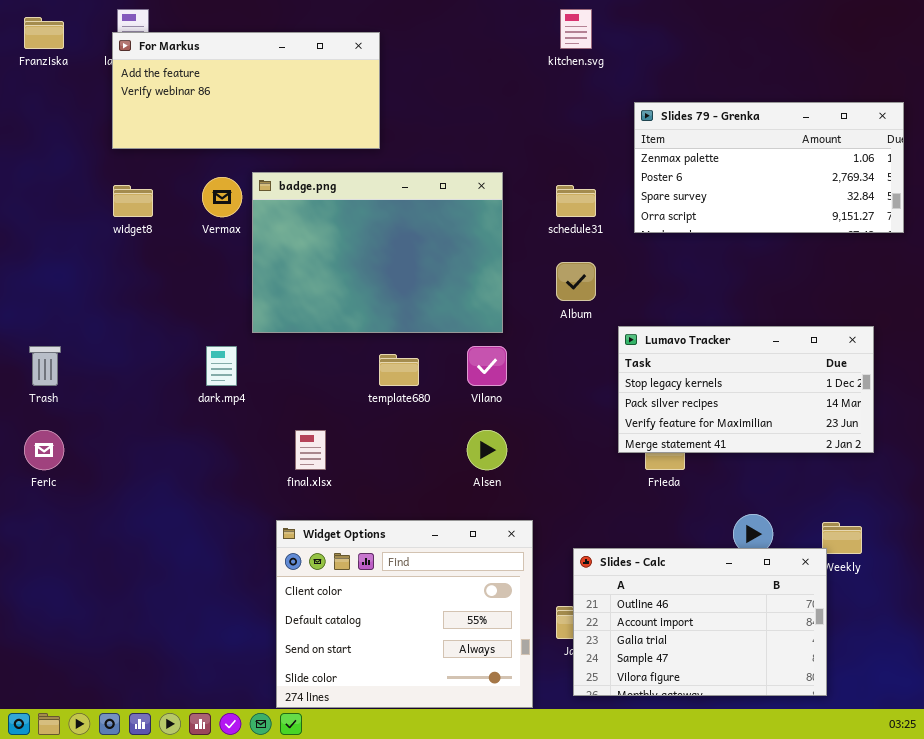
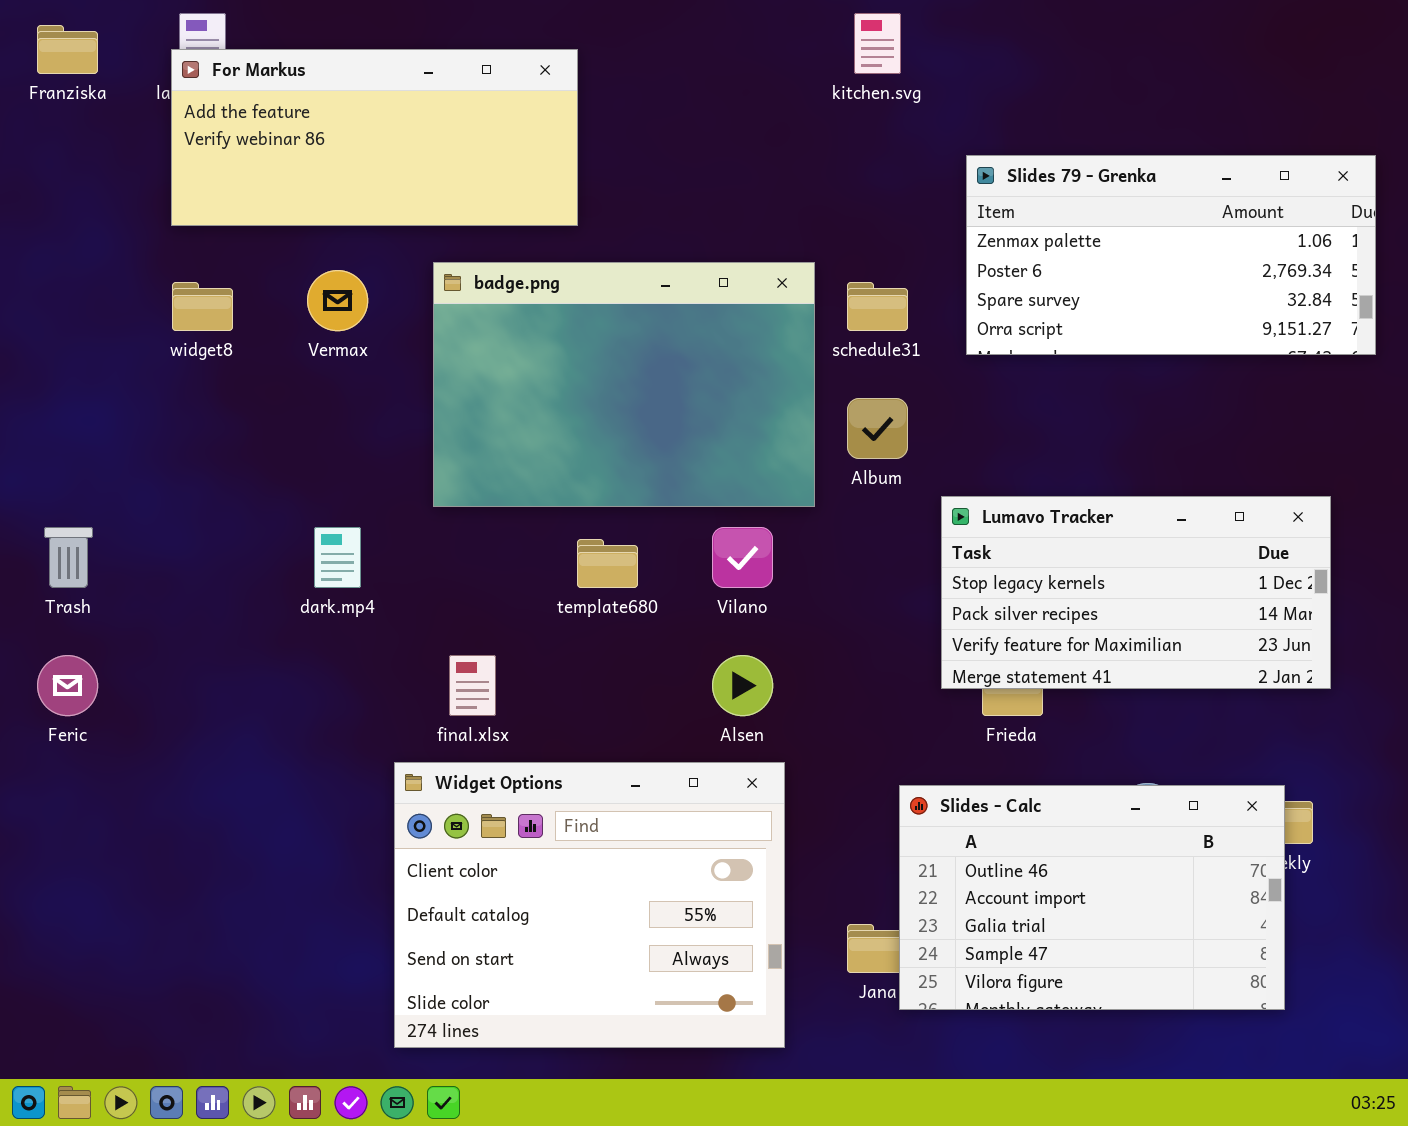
badge.png: [252,172,503,333] -> [433,262,815,507], moved
Widget Options: [276,520,533,708] -> [394,762,785,1048], moved
Slides - Calc: [573,548,827,696] -> [899,785,1285,1010], moved

